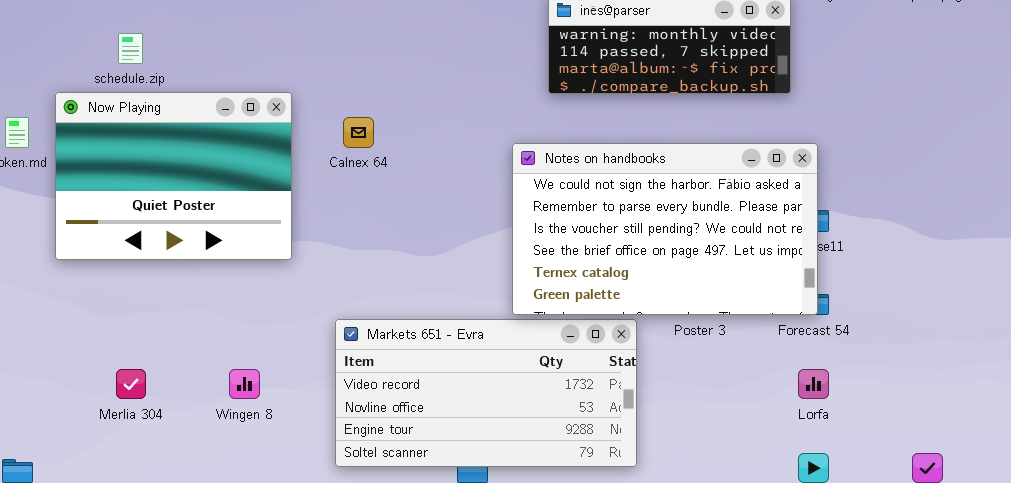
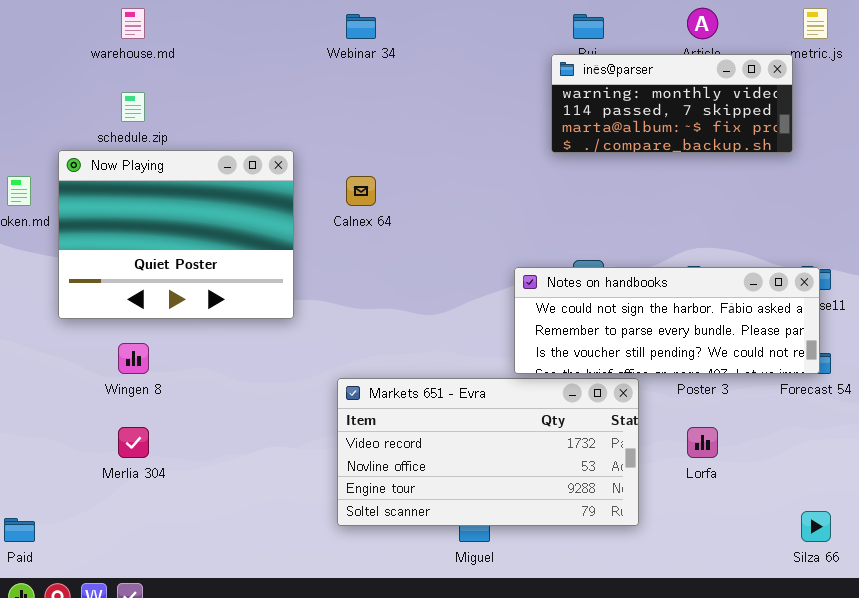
Notes on handbooks: [512,143,818,315] -> [514,267,820,374], resized
Wingen 8: [229,369,260,399] -> [118,343,149,374], moved
Lorfa: [798,369,829,399] -> [687,427,718,458], moved

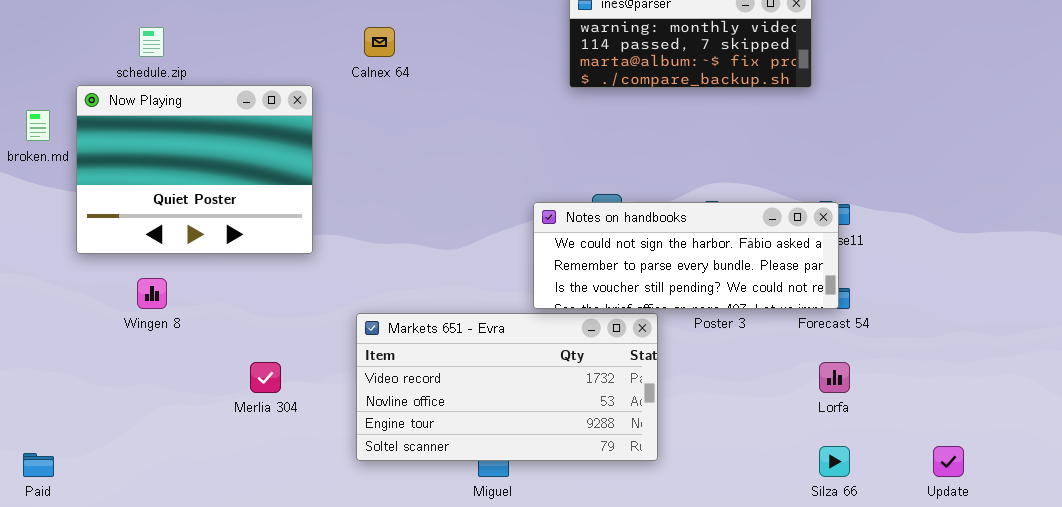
Calnex 64: [346,176,376,206] -> [364,27,395,57], moved
Merlia 304: [118,427,149,458] -> [250,362,281,393], moved
Lorfa: [687,427,718,458] -> [819,362,850,393], moved

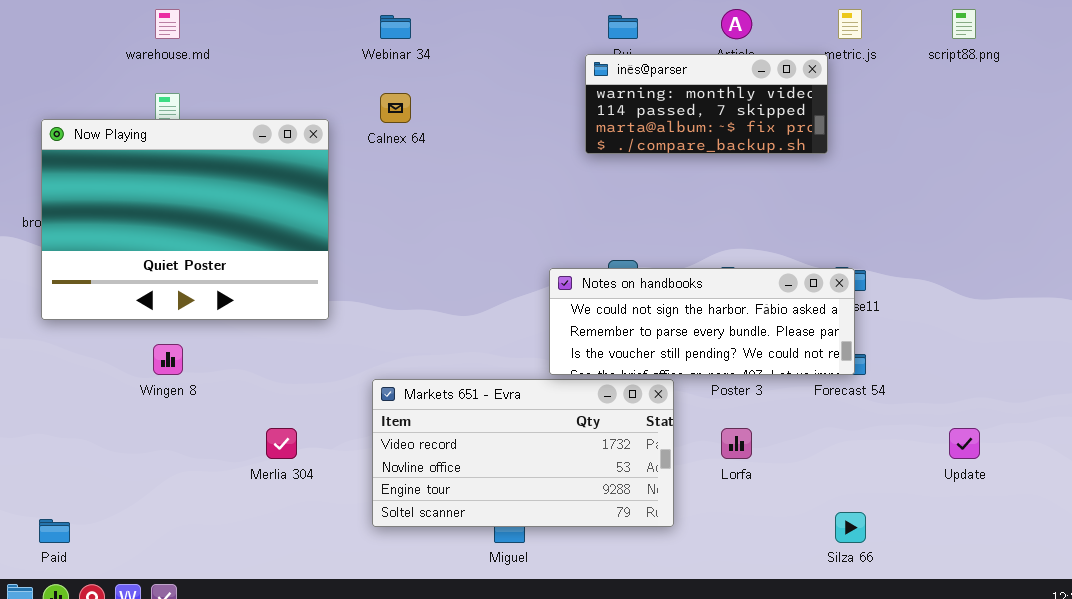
Now Playing: [76,85,313,254] -> [41,119,329,320], resized
Lorfa: [819,362,850,393] -> [721,428,752,459], moved
Update: [933,446,964,477] -> [949,428,980,459], moved

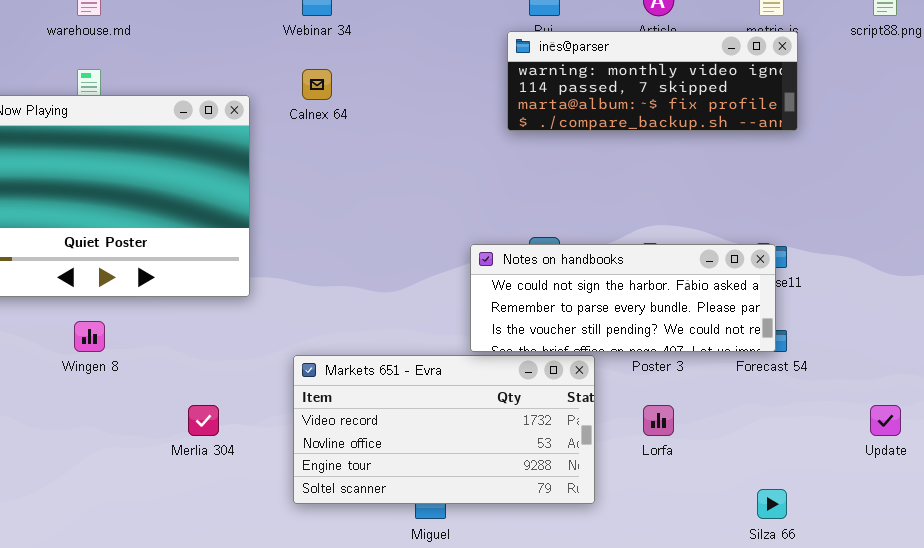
inês@parser: [585,54,828,154] -> [507,31,798,131], resized

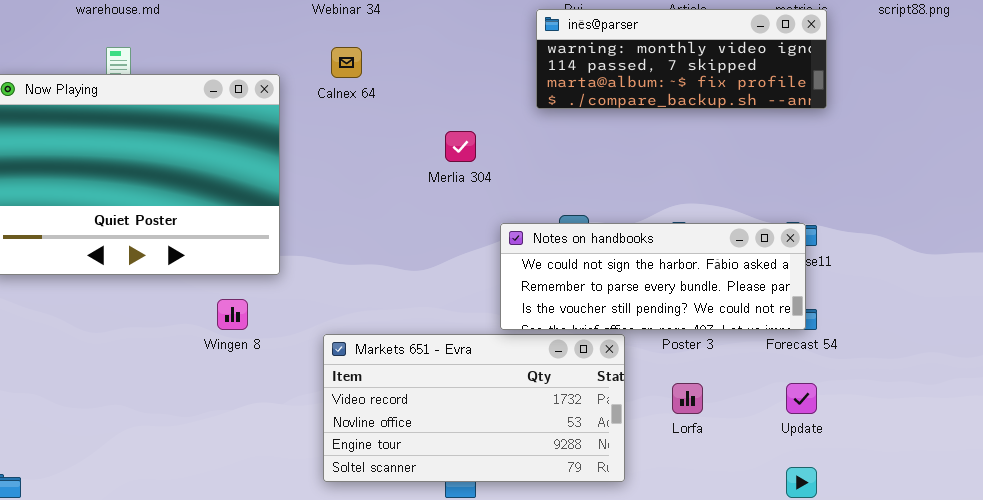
Wingen 8: [74,321,105,352] -> [217,299,248,330], moved
Merlia 304: [188,405,219,436] -> [445,131,476,162], moved
Update: [870,405,901,436] -> [786,383,817,414], moved

